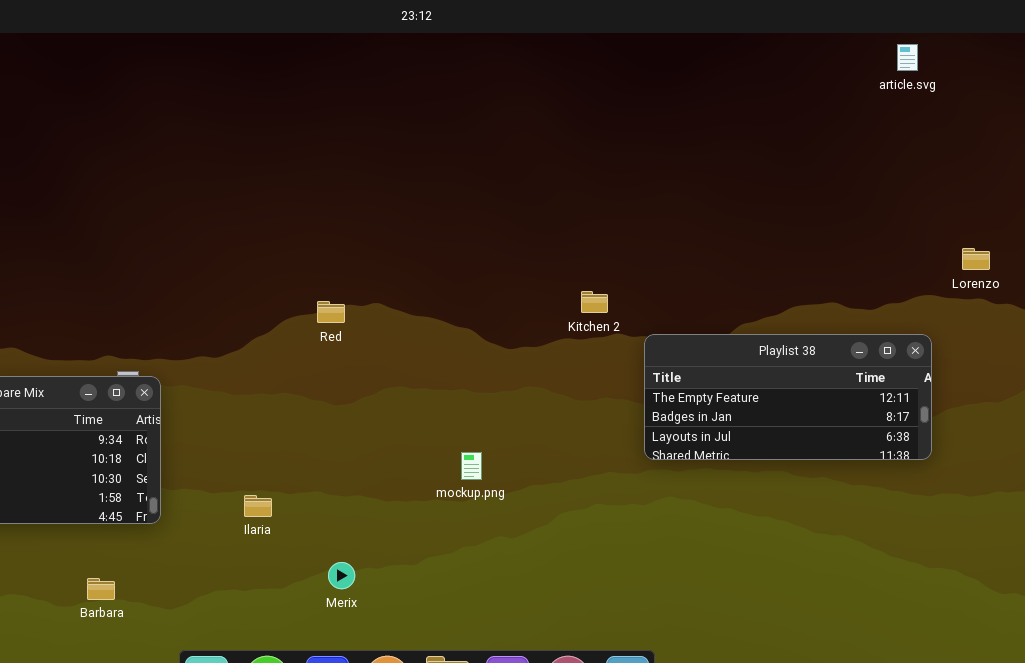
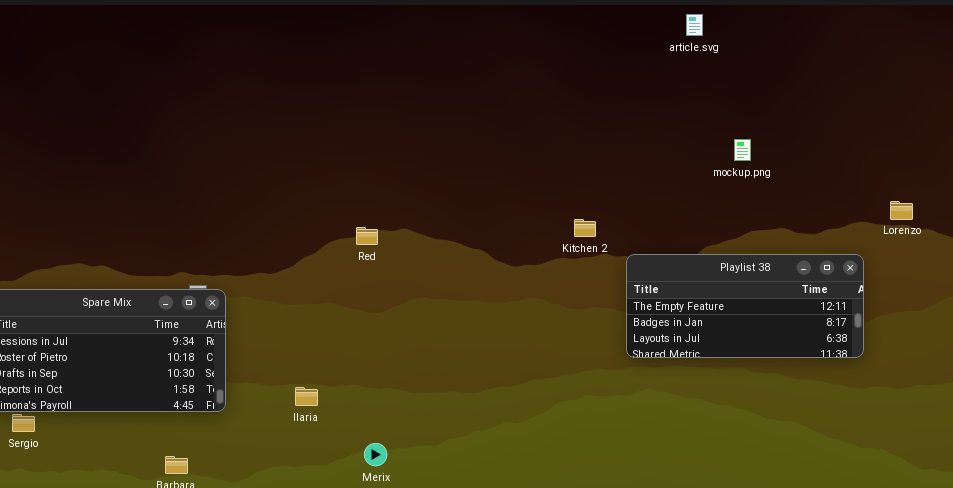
article.svg: [897,44,918,71] -> [686,14,703,36], moved
Lorenzo: [962,248,990,270] -> [890,201,913,220], moved
mockup.png: [461,452,482,480] -> [734,139,751,161], moved

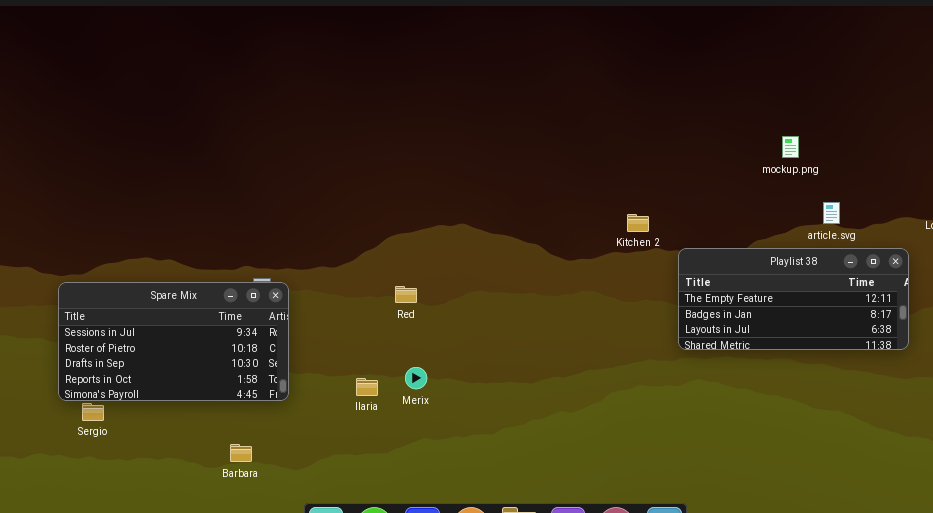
article.svg: [686,14,703,36] -> [823,202,840,224], moved
Red: [356,227,378,245] -> [395,286,417,303], moved
Merix: [364,443,387,466] -> [405,367,427,389], moved

